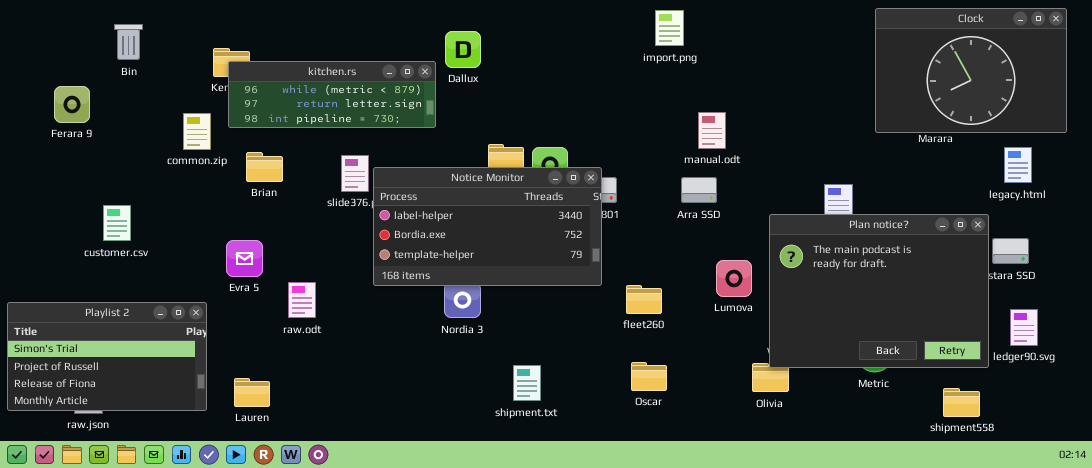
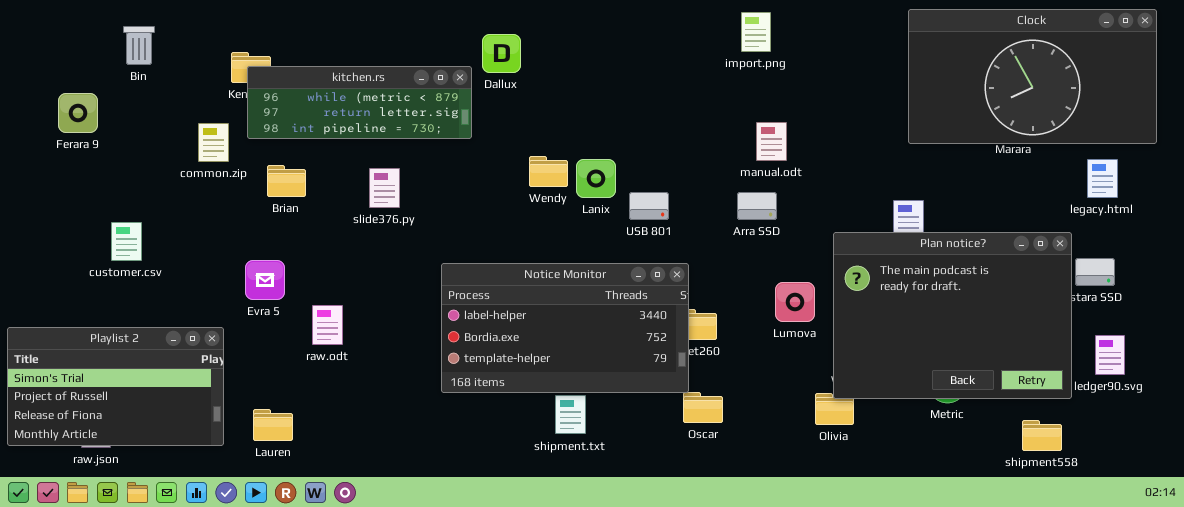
Clock: [875,8,1067,133] -> [908,9,1157,144], resized
import.png: [655,10,684,46] -> [741,12,771,52], moved
Notice Monitor: [373,167,602,286] -> [441,263,689,393], moved

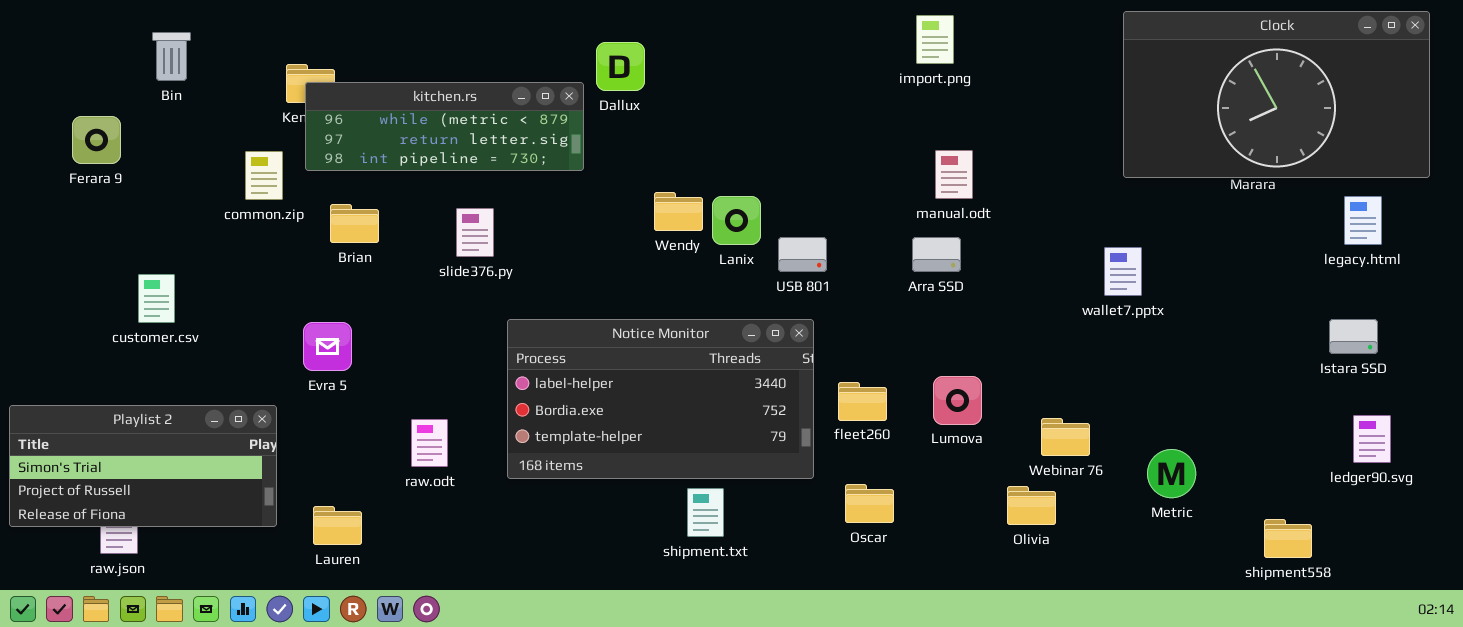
Plan notice?: [833,232,1072,399] -> none, closed
Notice Monitor: [441,263,689,393] -> [507,319,814,479], moved
Lumova: [775,282,815,322] -> [933,376,982,425], moved
raw.odt: [312,305,343,345] -> [411,419,448,467], moved
Playlist 2: [7,327,224,446] -> [9,405,277,527], resized

